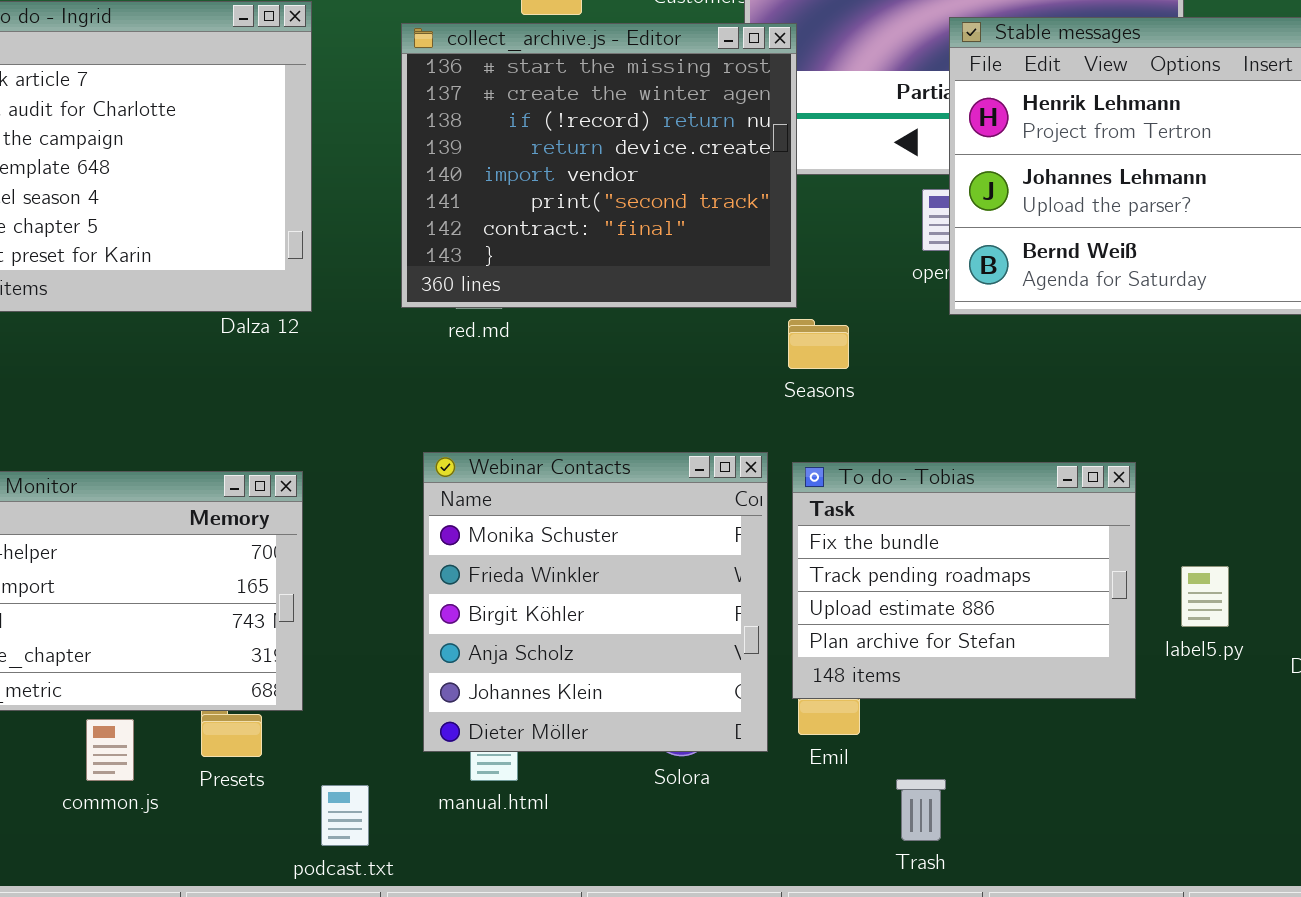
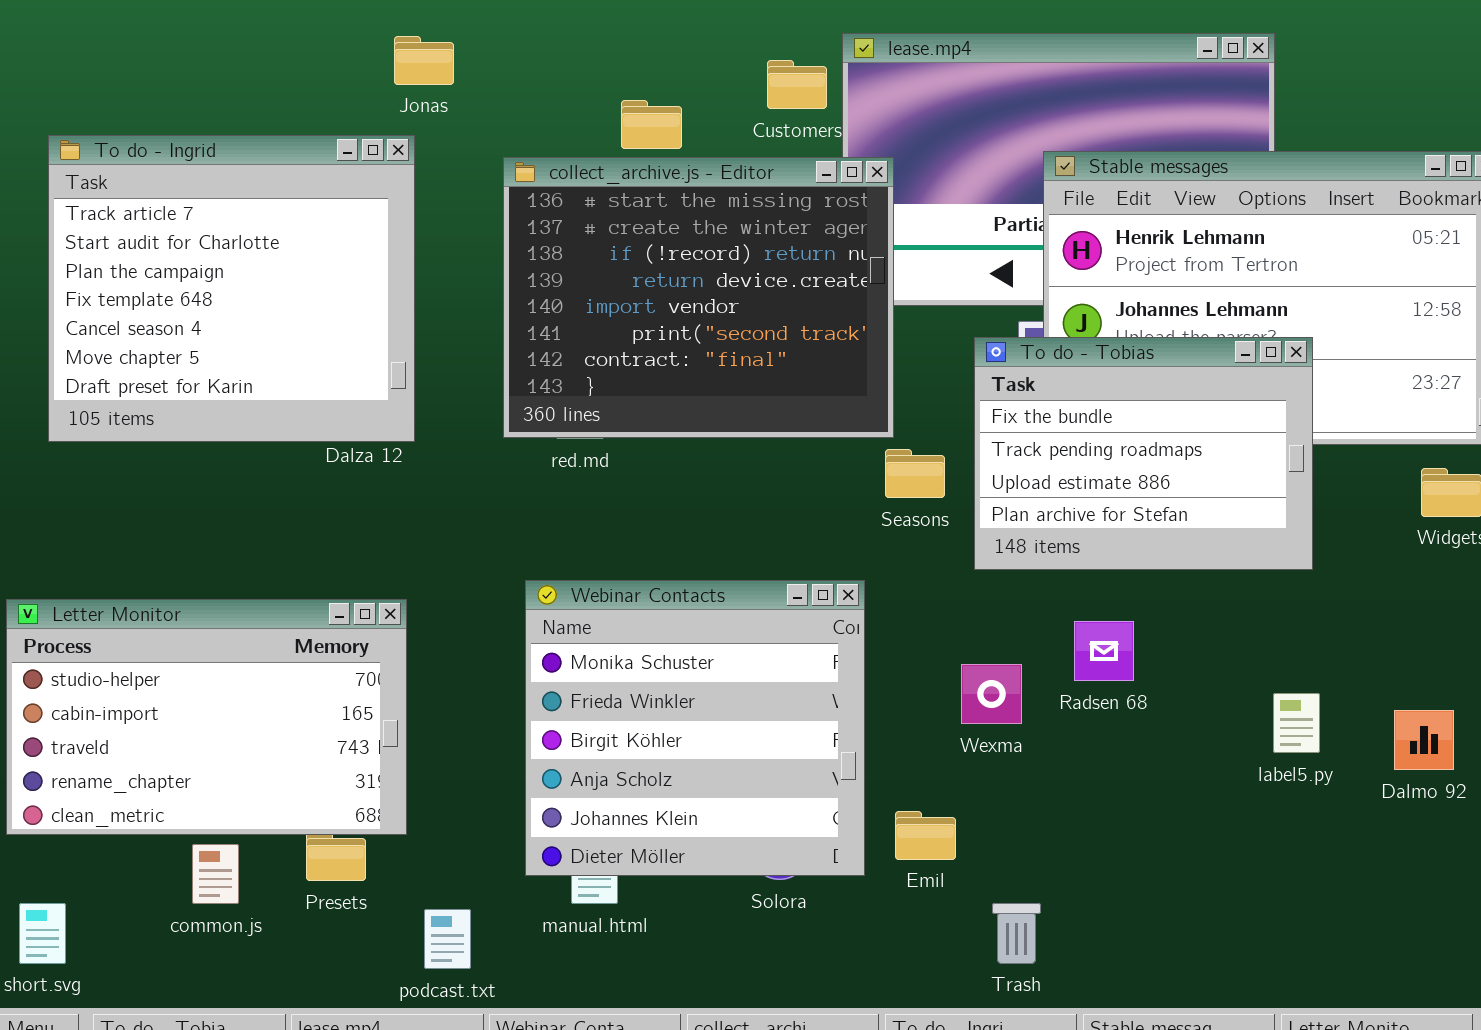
To do - Tobias: [792,462,1136,699] -> [974,337,1313,570], moved

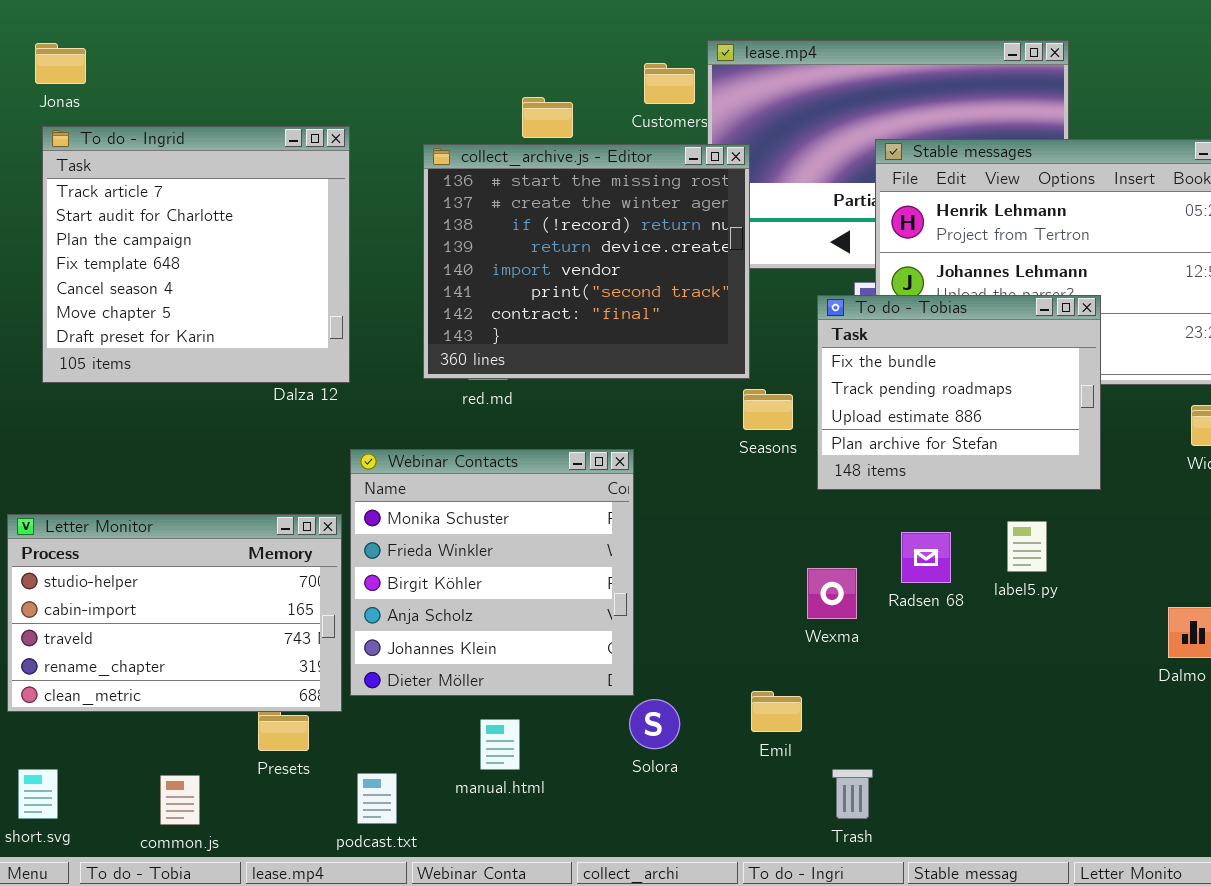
Jonas: [394,36,454,85] -> [35,43,86,84], moved
Webinar Contacts: [525,580,865,876] -> [350,449,634,696], moved
label5.py: [1273,693,1320,753] -> [1007,521,1047,572], moved
common.js: [192,844,239,904] -> [160,775,200,825], moved

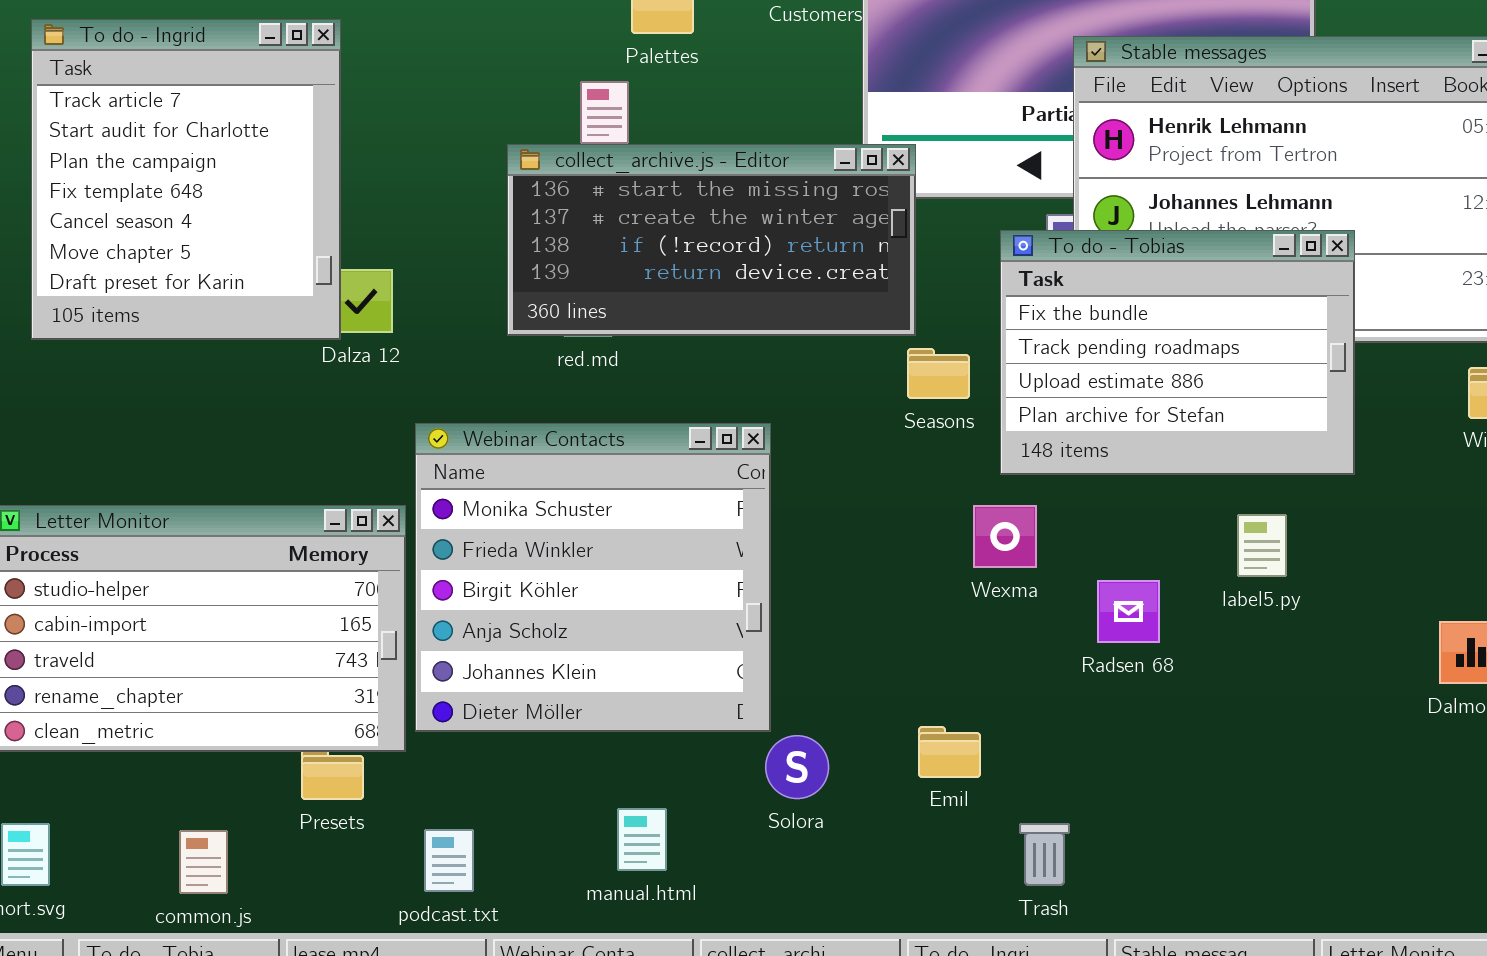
To do - Ingrid: [42,126,350,383] -> [31,19,341,340], resized
collect_archive.js - Editor: [423,144,750,379] -> [507,144,916,336], resized
Radsen 68: [901,532,951,583] -> [1097,580,1160,643], moved
Wexma: [807,568,857,619] -> [973,505,1037,568], moved
manual.html: [480,719,520,770] -> [617,808,667,871], moved

